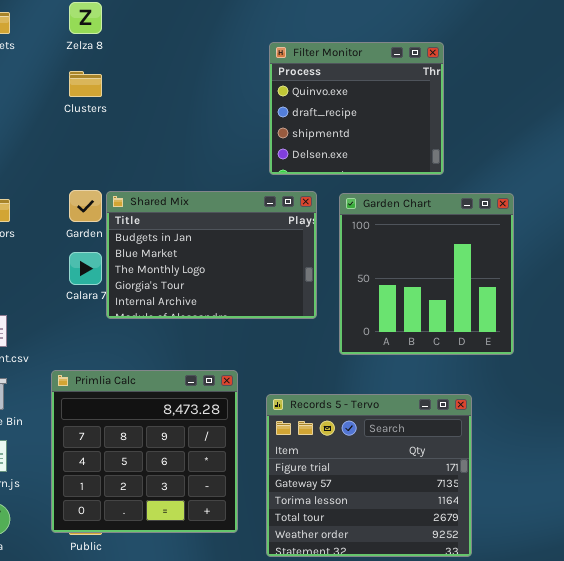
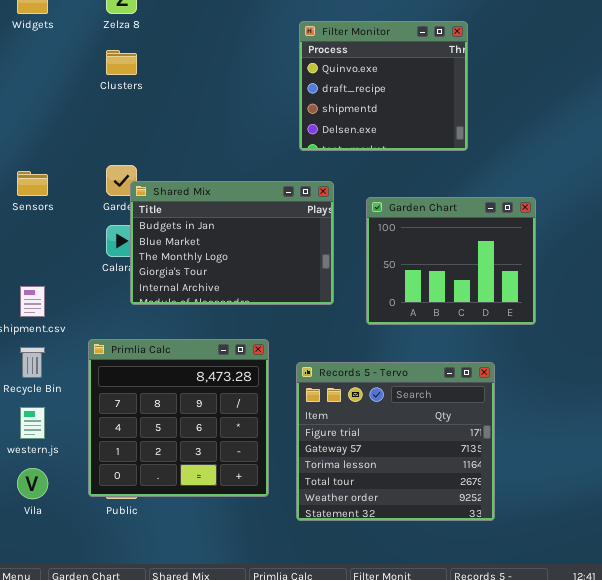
Shared Mix: [106,191,317,319] -> [130,181,334,305], moved
Garden Chart: [339,193,514,355] -> [366,197,536,325], resized

